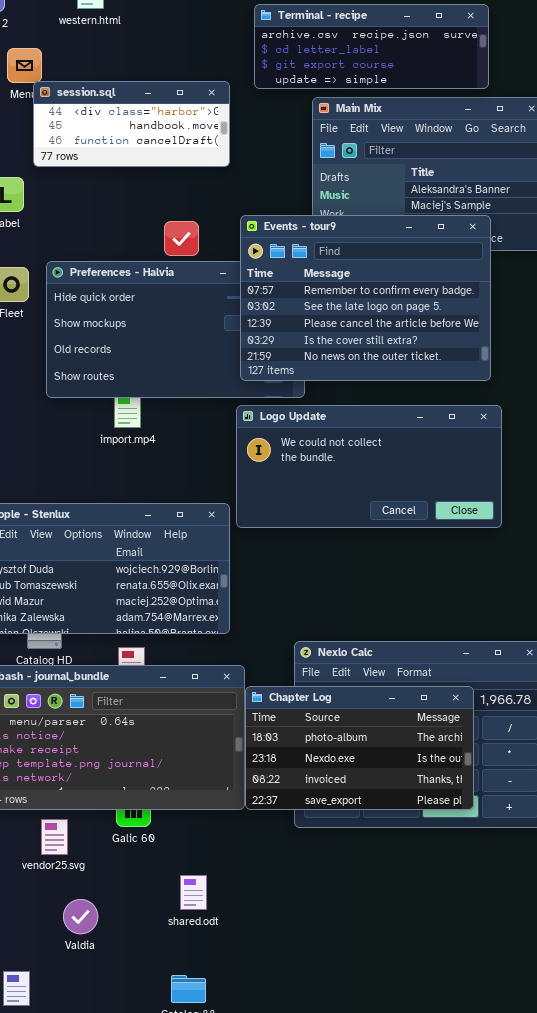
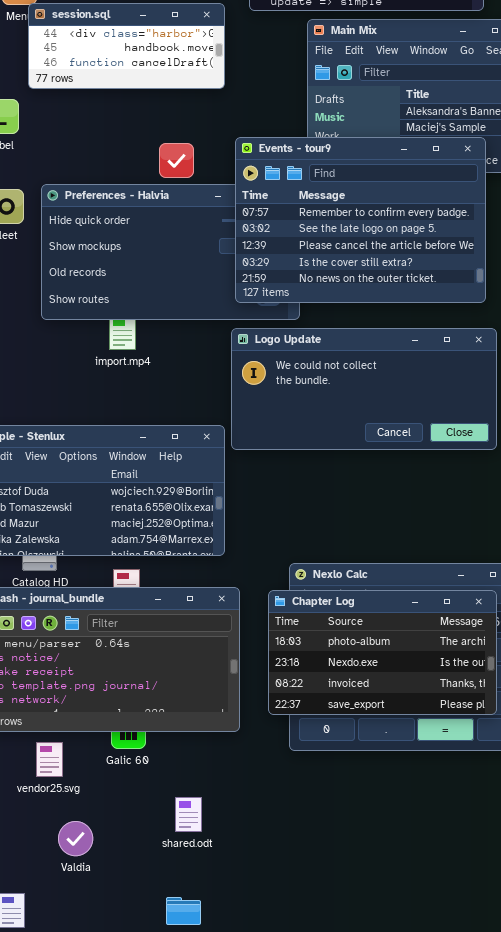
Chapter Log: [245,686,474,810] -> [268,590,497,715], moved

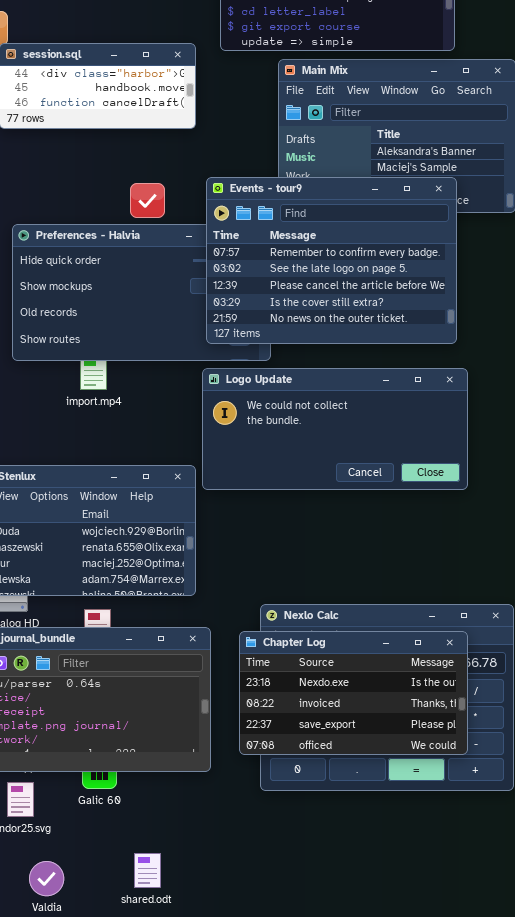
Chapter Log: [268,590,497,715] -> [239,631,468,755], scrolled down 1 row
shared.odt: [175,797,202,832] -> [134,853,161,888], moved

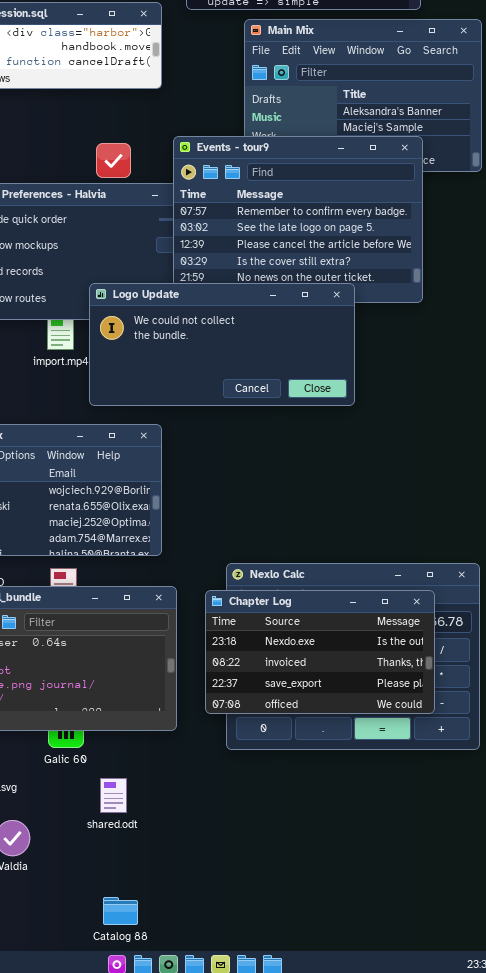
Logo Update: [202,368,468,490] -> [89,283,355,406], moved
shared.odt: [134,853,161,888] -> [100,778,127,813], moved

